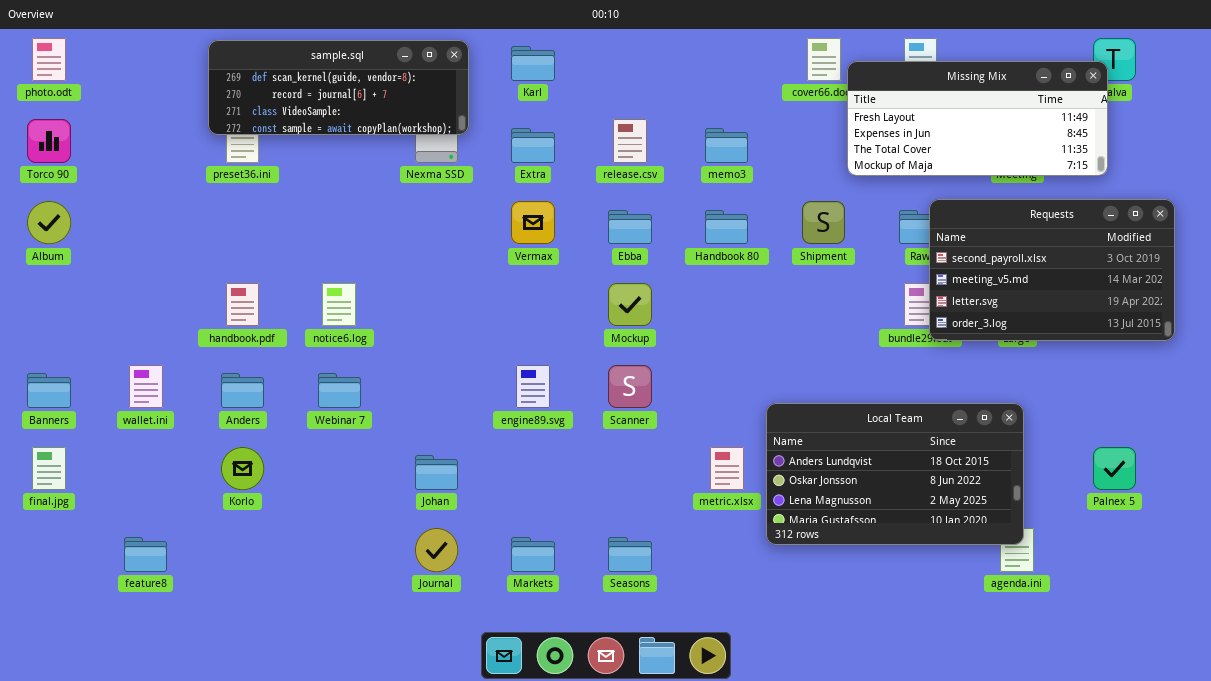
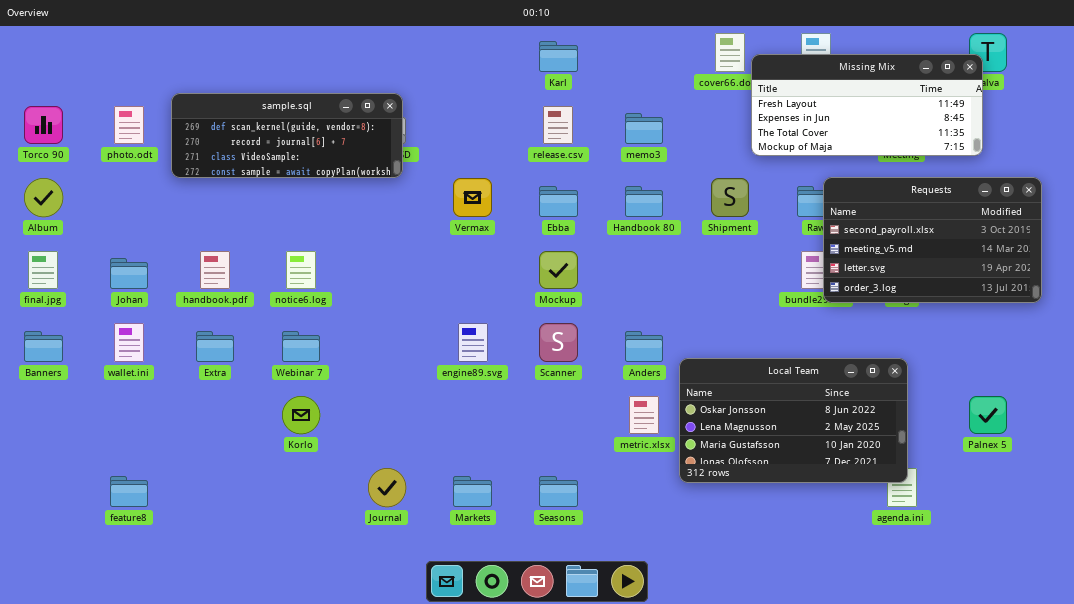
photo.odt: [32,38,66,81] -> [114,106,144,144], moved
sample.sql: [208,40,469,135] -> [171,93,403,178], moved
Karl: [511,46,555,81] -> [539,41,578,72], moved
Extra: [511,128,555,163] -> [196,331,234,362], moved
Anders: [221,373,264,408] -> [625,331,663,362], moved
Local Team: [766,403,1024,545] -> [679,358,908,483], scrolled down 1 row
final.jpg: [32,447,66,490] -> [28,251,58,289], moved
Korlo: [221,447,264,490] -> [282,396,320,434], moved
Johan: [415,455,458,490] -> [110,258,148,289], moved

